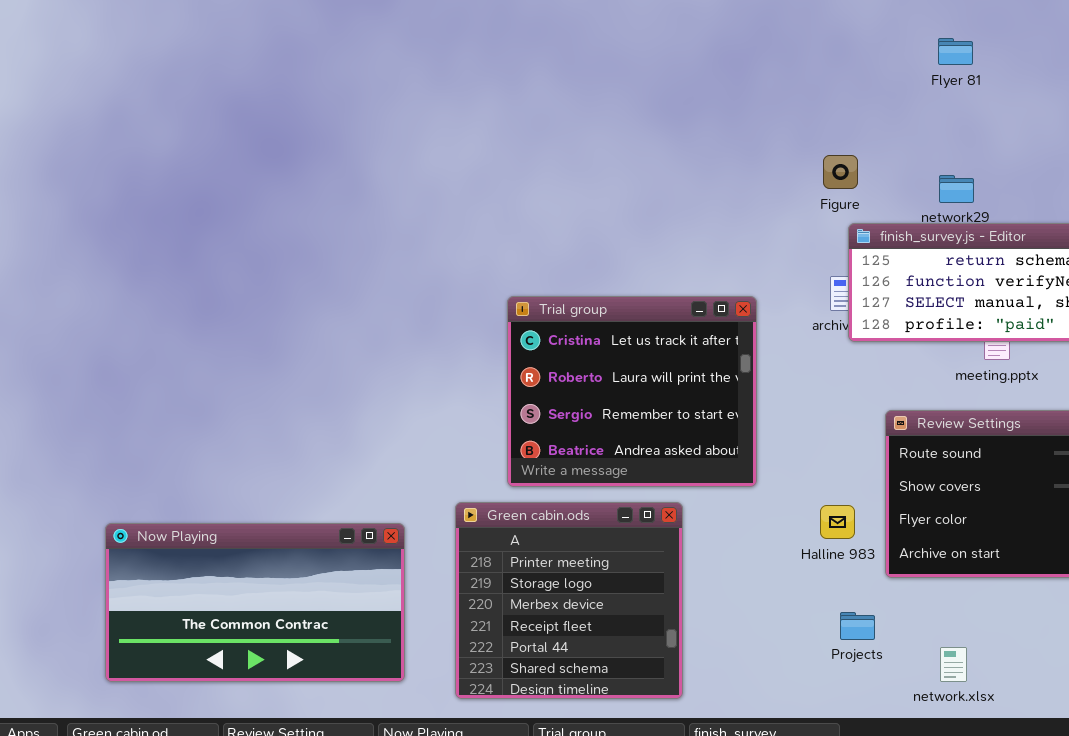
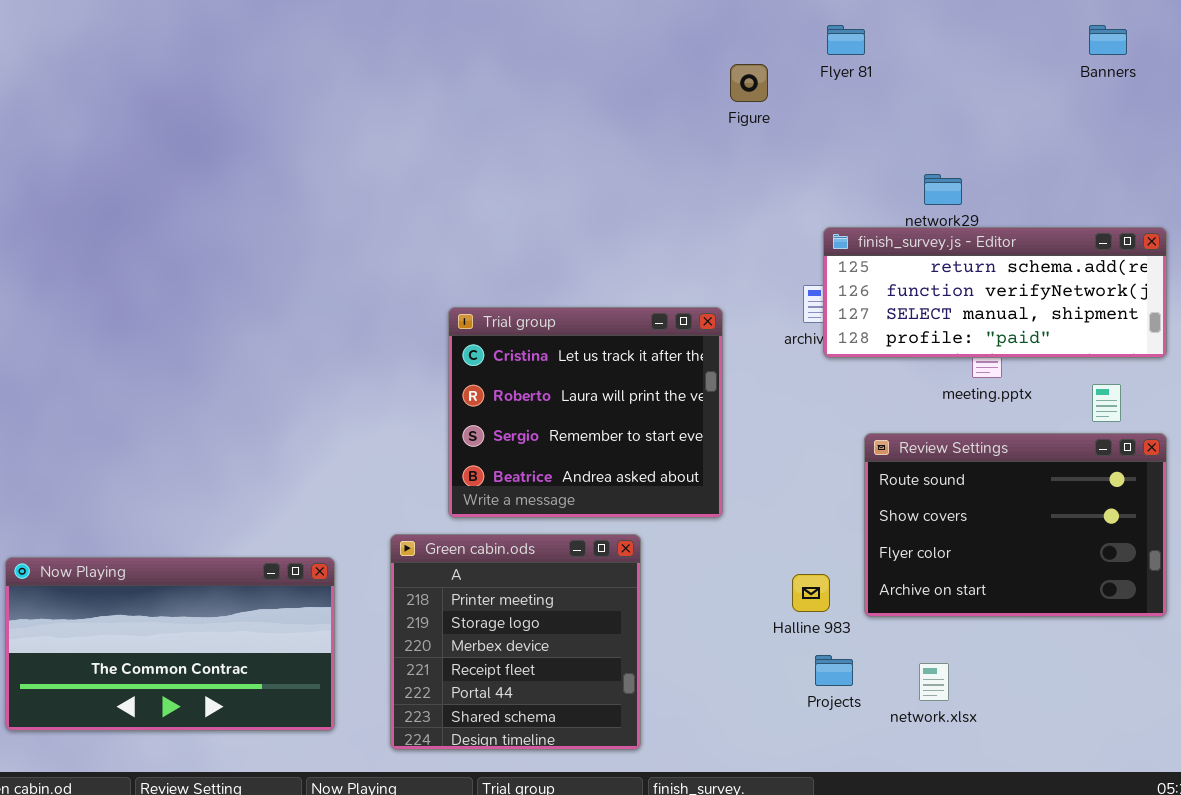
Flyer 81: [938,38,973,65] -> [827,25,865,55], moved
Figure: [823,155,858,189] -> [730,64,768,102], moved
Halline 983: [820,505,855,539] -> [792,574,830,612], moved
network.xlsx: [940,647,967,682] -> [919,663,949,701], moved

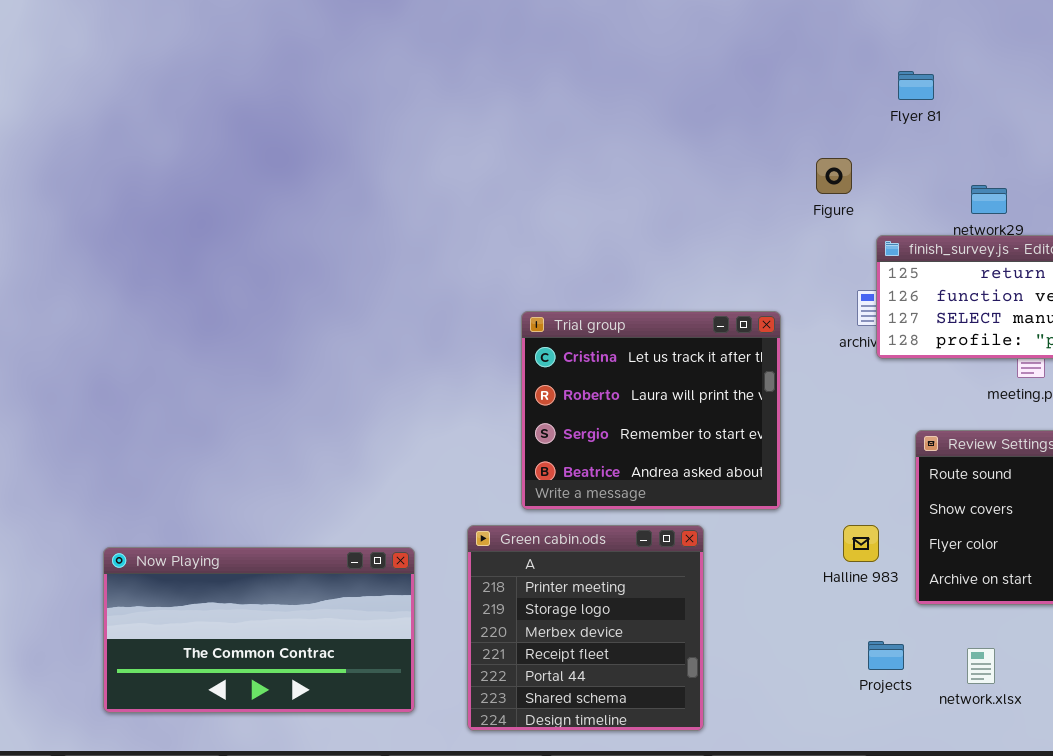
Flyer 81: [827,25,865,55] -> [898,71,934,100], moved
Figure: [730,64,768,102] -> [816,158,852,194], moved
Halline 983: [792,574,830,612] -> [843,525,879,562], moved

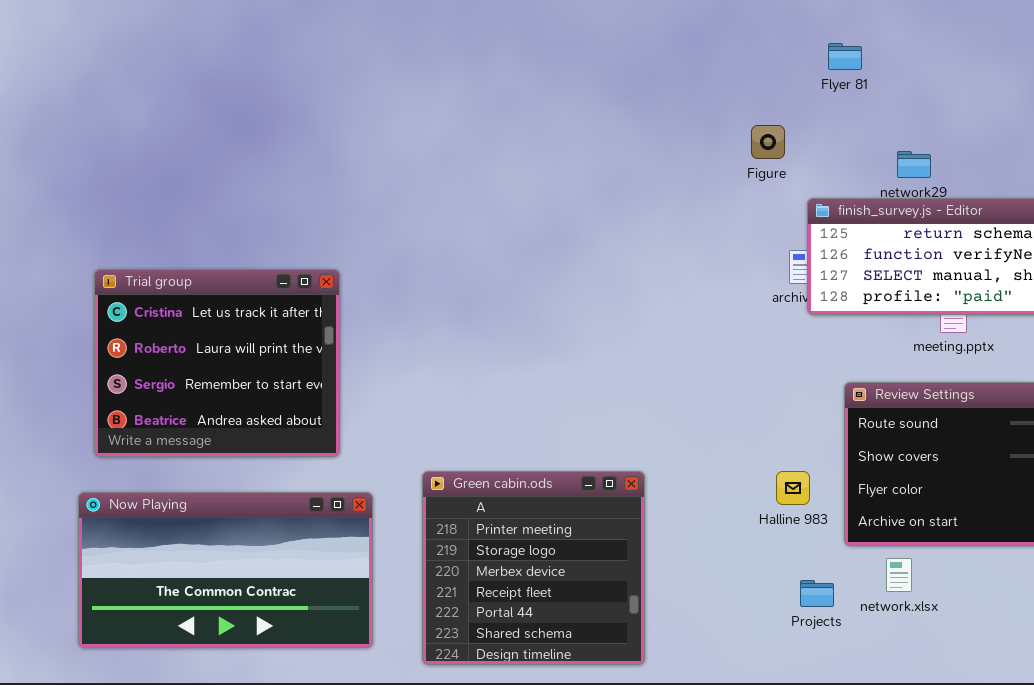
Trial group: [521,311,781,510] -> [94,269,340,457], moved
network.xlsx: [967,648,995,684] -> [886,558,912,592], moved

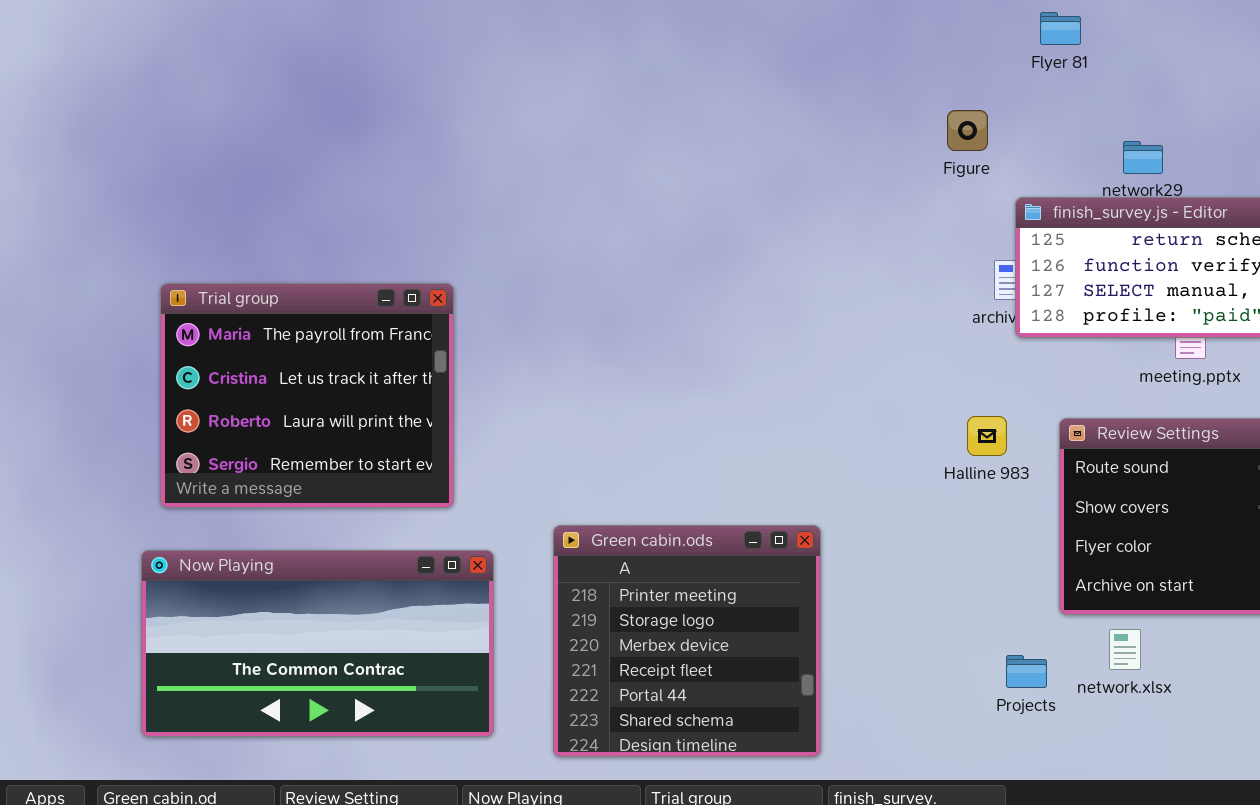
Trial group: [94,269,340,457] -> [160,283,454,508], scrolled up 1 row
Halline 983: [776,471,810,505] -> [967,416,1007,456], moved

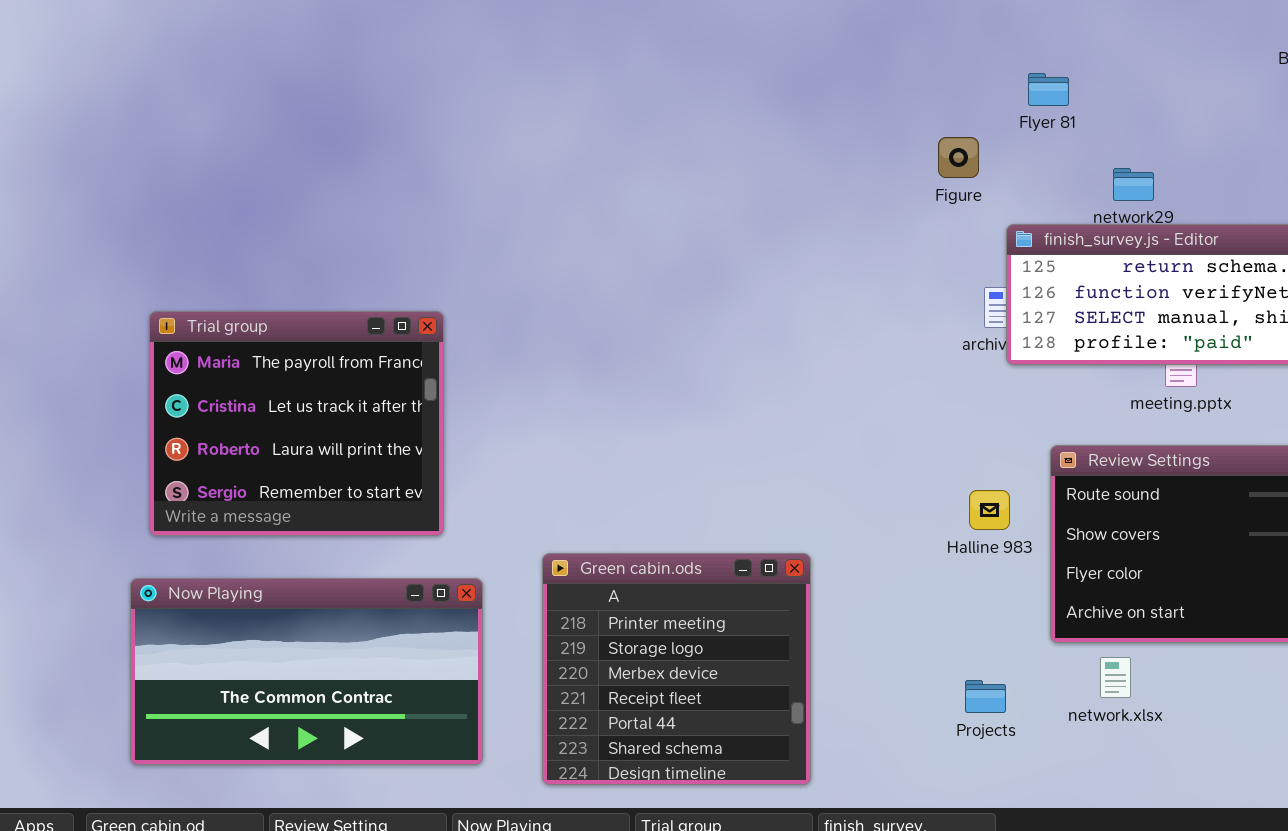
Flyer 81: [1040,12,1081,45] -> [1028,73,1069,106], moved
Halline 983: [967,416,1007,456] -> [969,490,1010,530], moved
Projects: [1006,655,1047,688] -> [965,680,1006,713], moved

